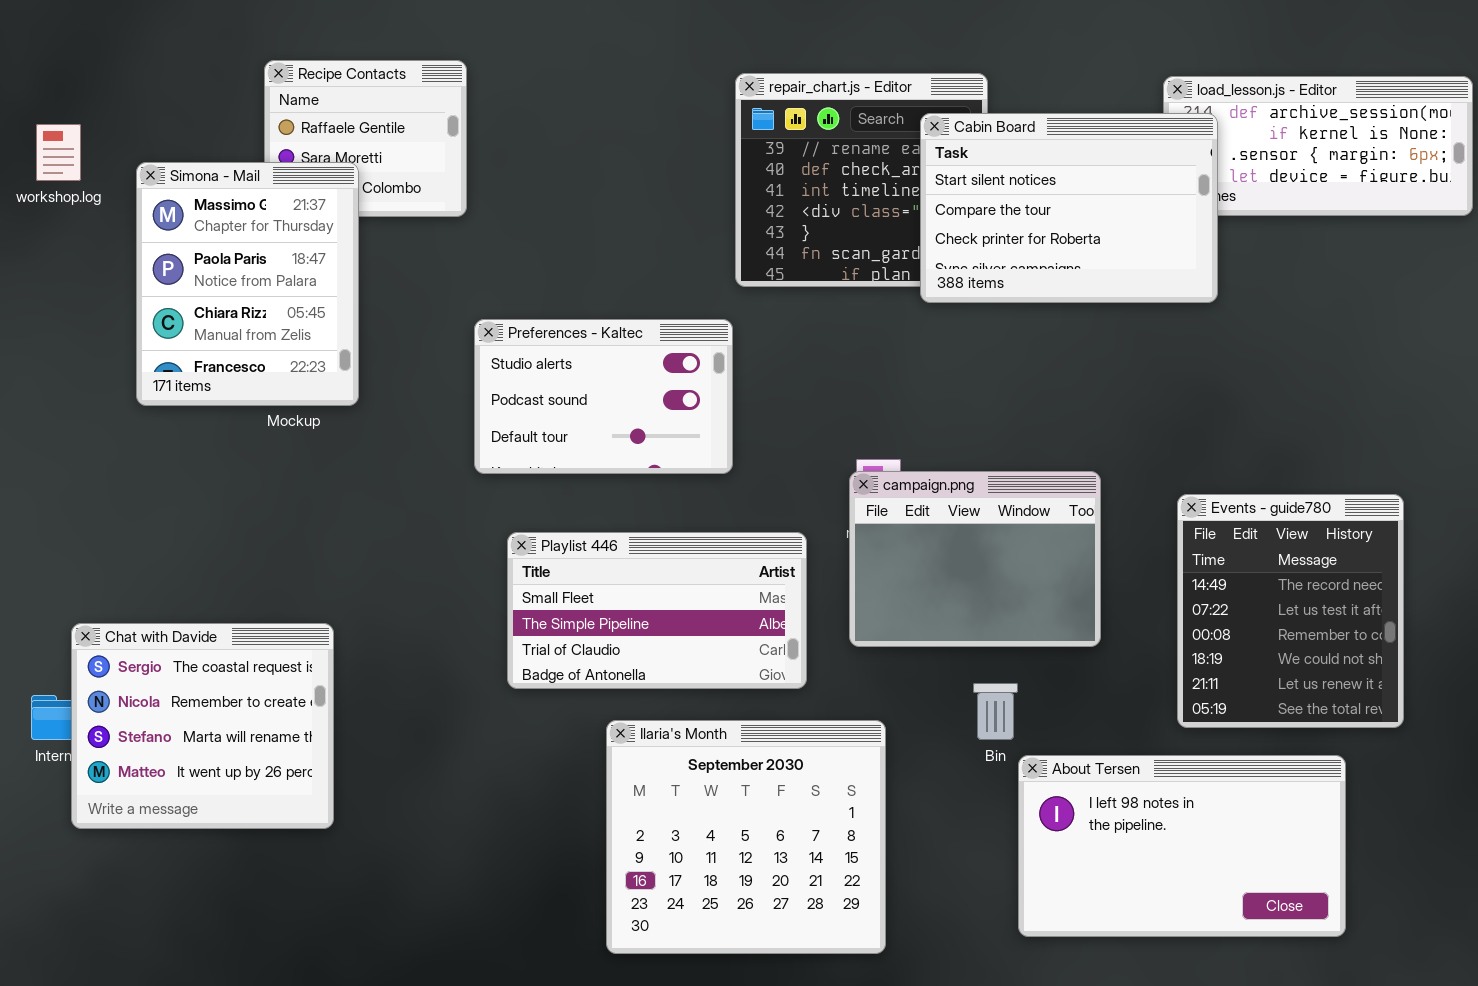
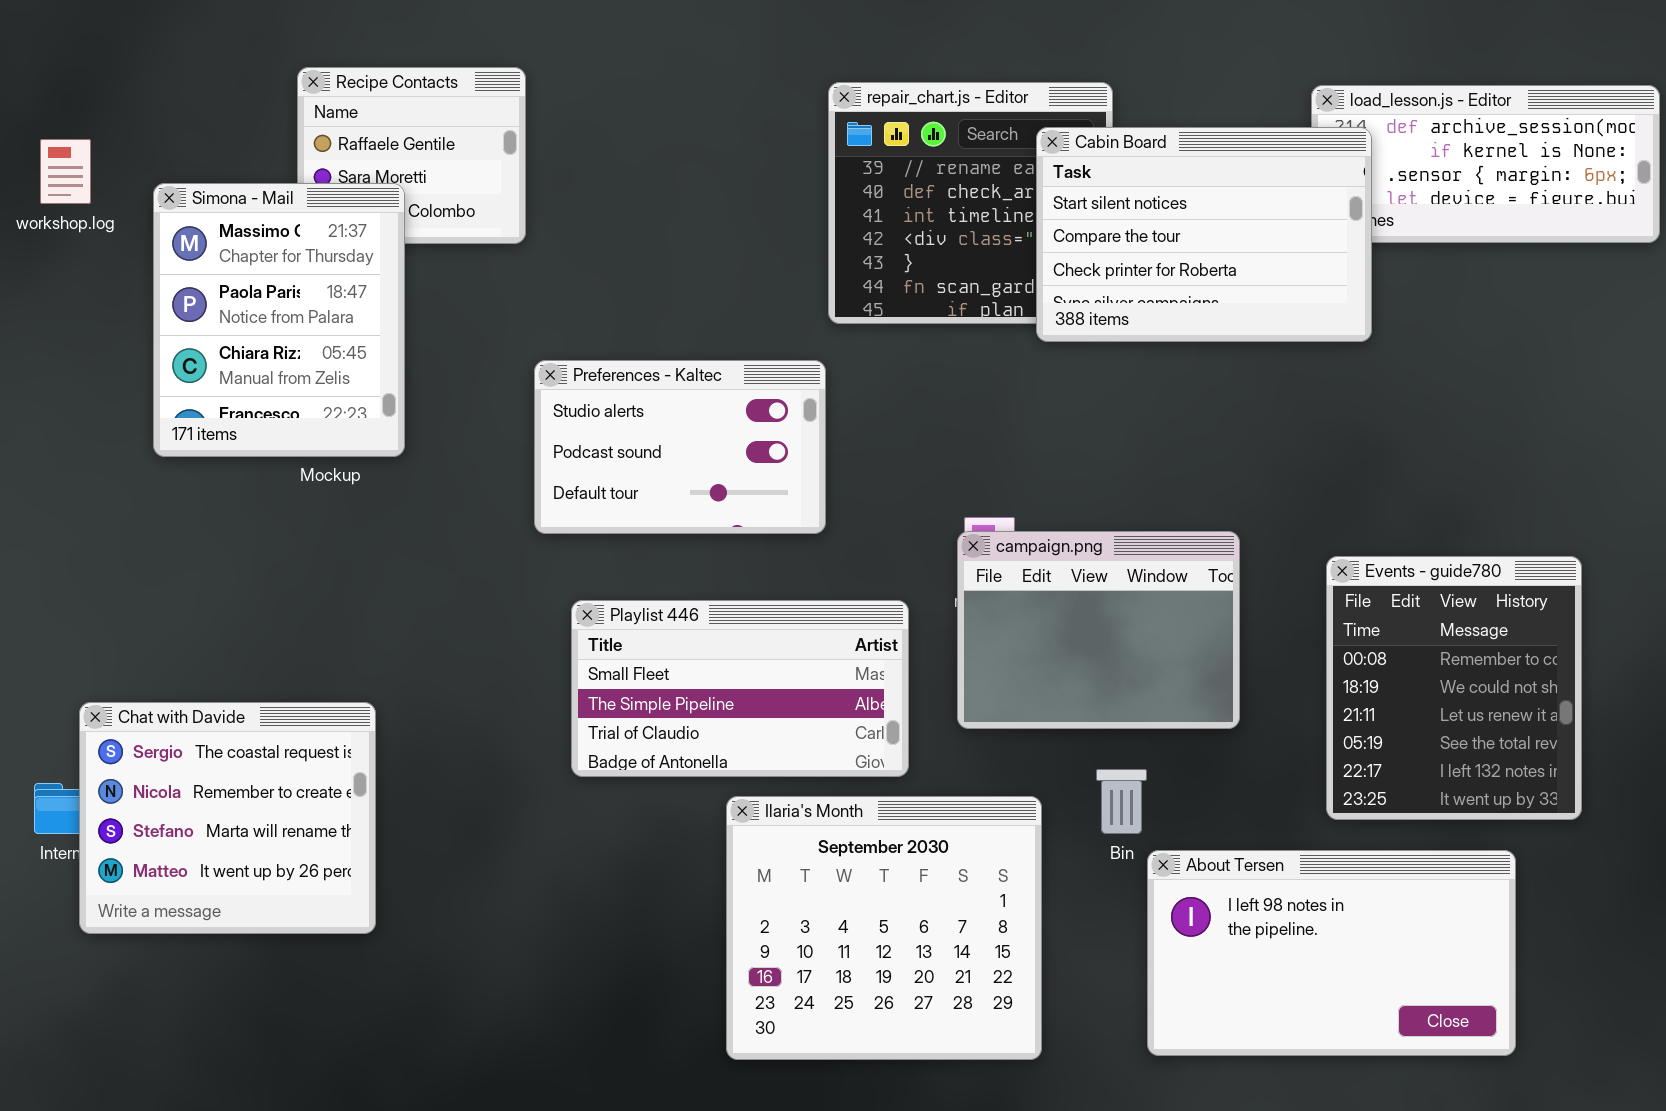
Events - guide780: [1177,494,1404,728] -> [1326,556,1582,820], scrolled down 2 rows
Ilaria's Month: [606,720,886,954] -> [726,796,1042,1060], moved

